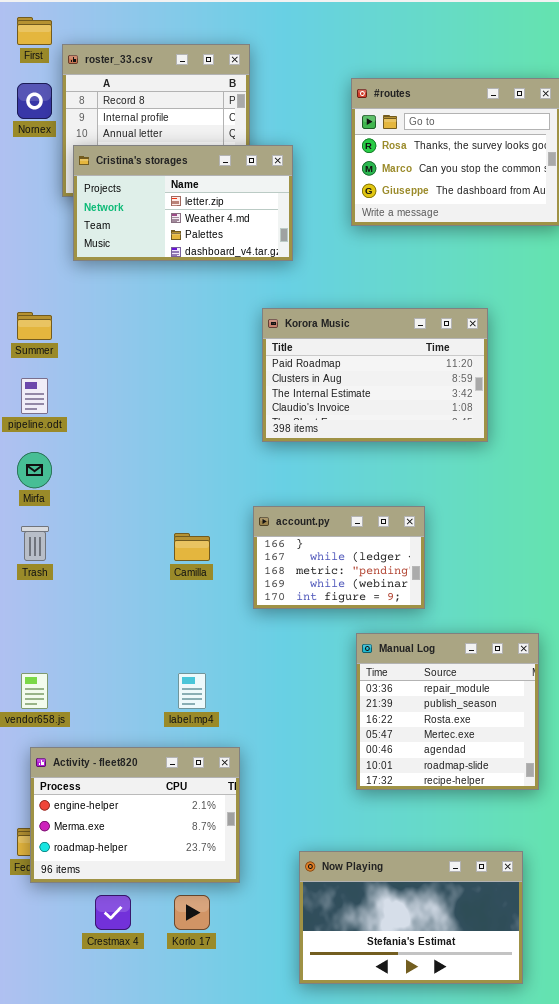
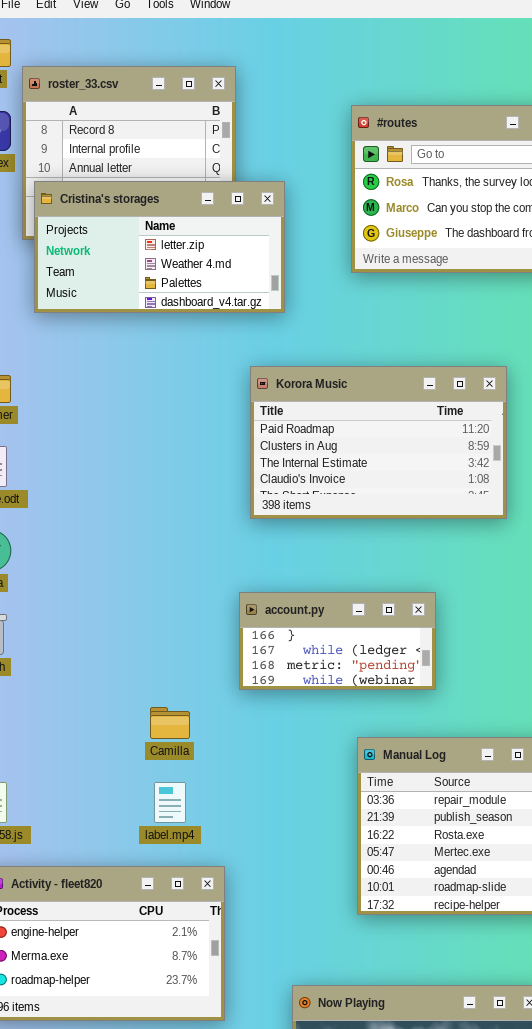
account.py: [253,506,425,609] -> [239,592,436,690], resized
Camilla: [174,533,210,561] -> [150,707,190,739], moved

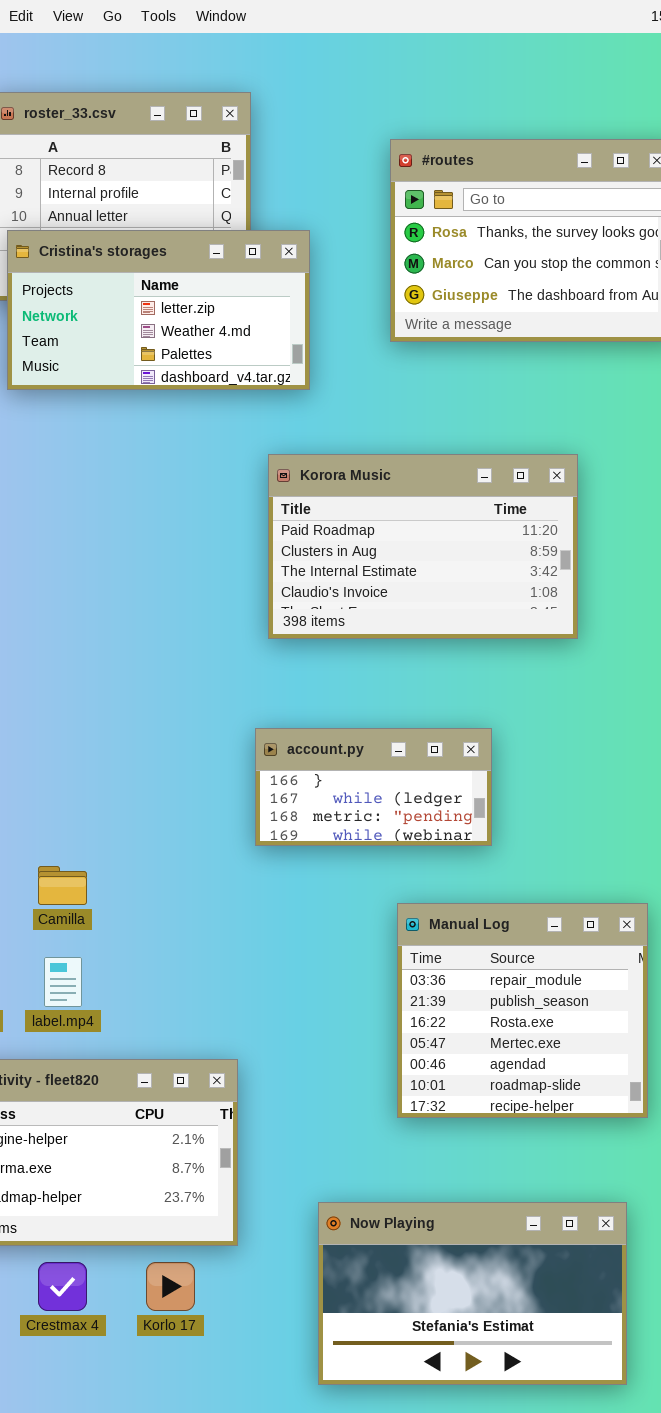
Camilla: [150,707,190,739] -> [38,866,87,905], moved
label.mp4: [154,782,186,823] -> [44,957,82,1007], moved

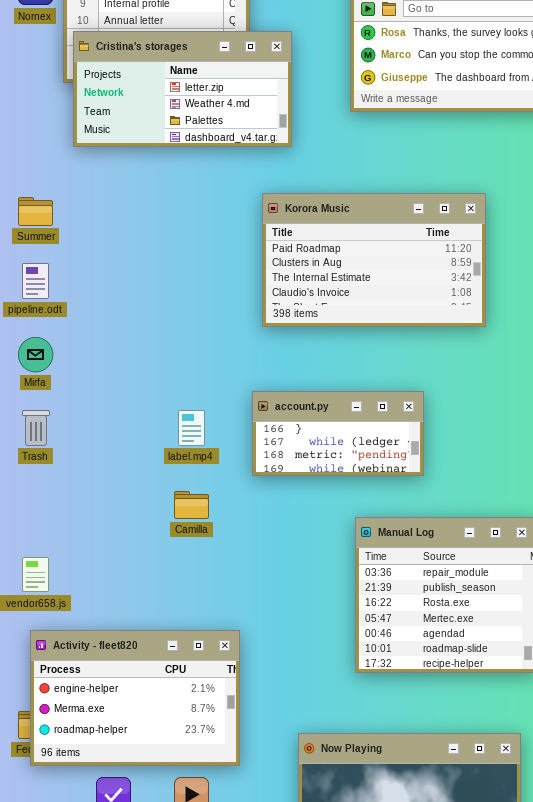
Camilla: [38,866,87,905] -> [174,491,209,519], moved
label.mp4: [44,957,82,1007] -> [178,410,205,446], moved

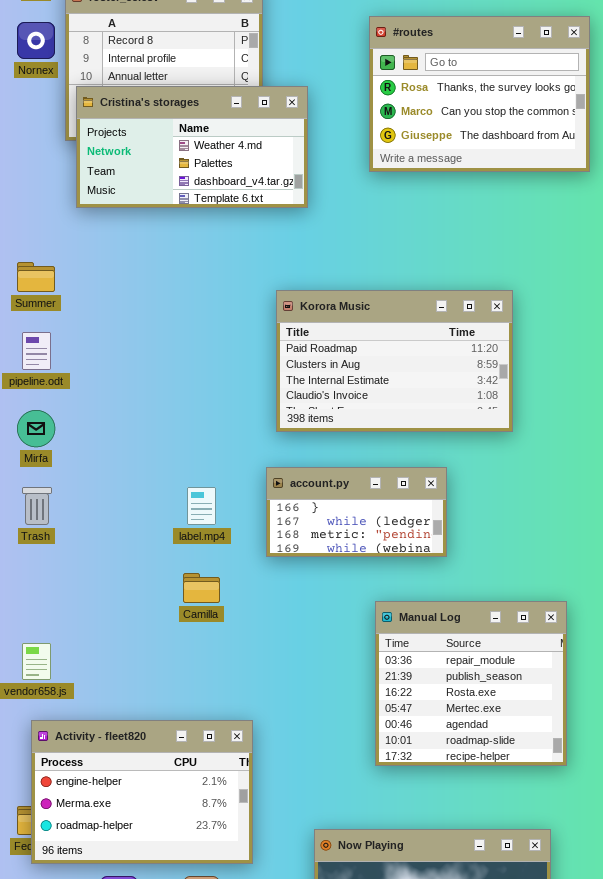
Cristina's storages: [73,31,292,147] -> [76,86,308,208], scrolled down 1 row
Korora Music: [262,193,486,327] -> [276,290,513,432], moved

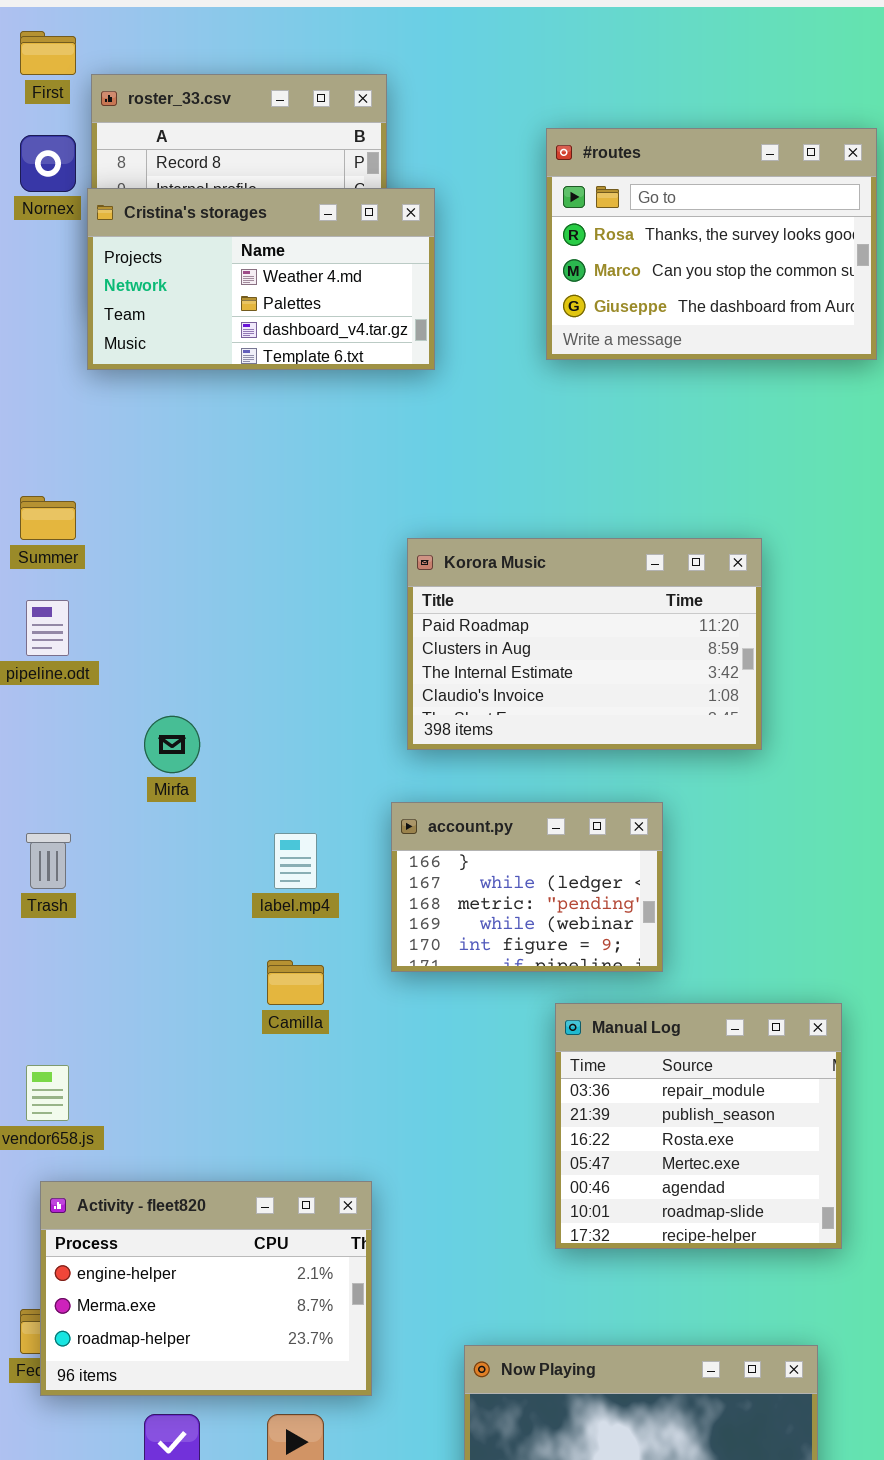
Cristina's storages: [76,86,308,208] -> [87,188,435,370], moved
Mirfa: [17,410,55,447] -> [144,716,200,773], moved
account.py: [266,467,447,557] -> [391,802,663,972], resized

